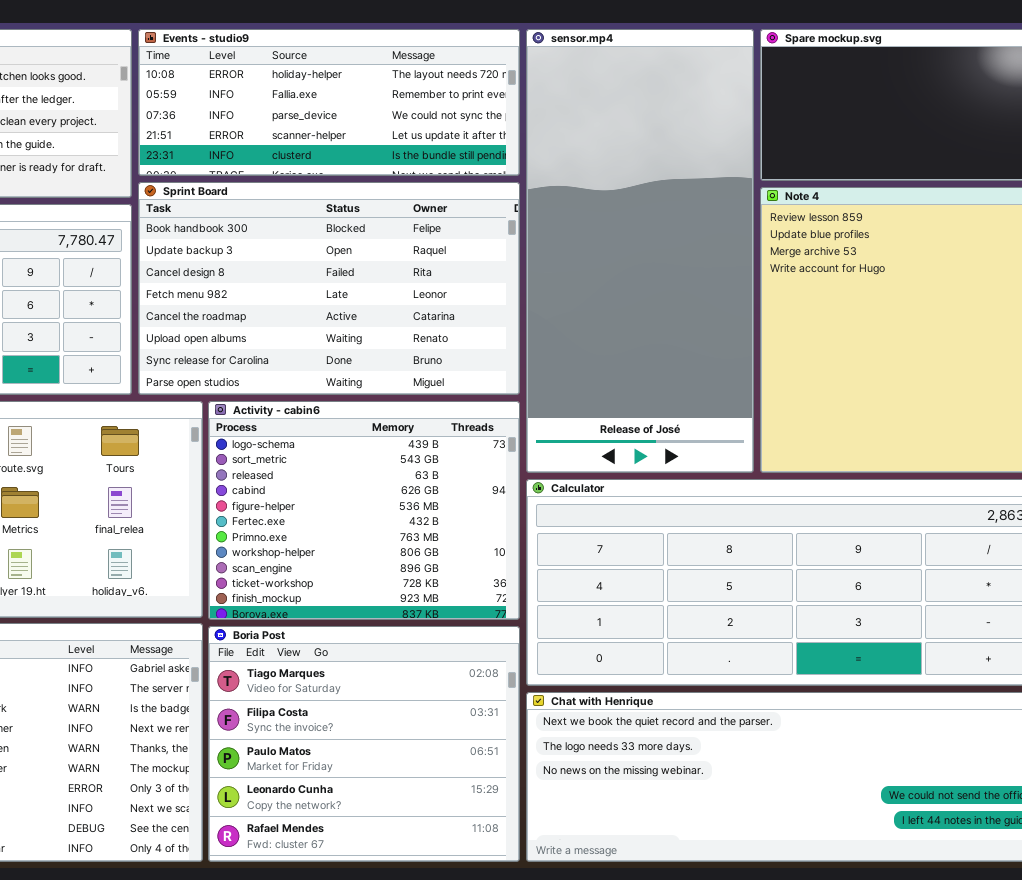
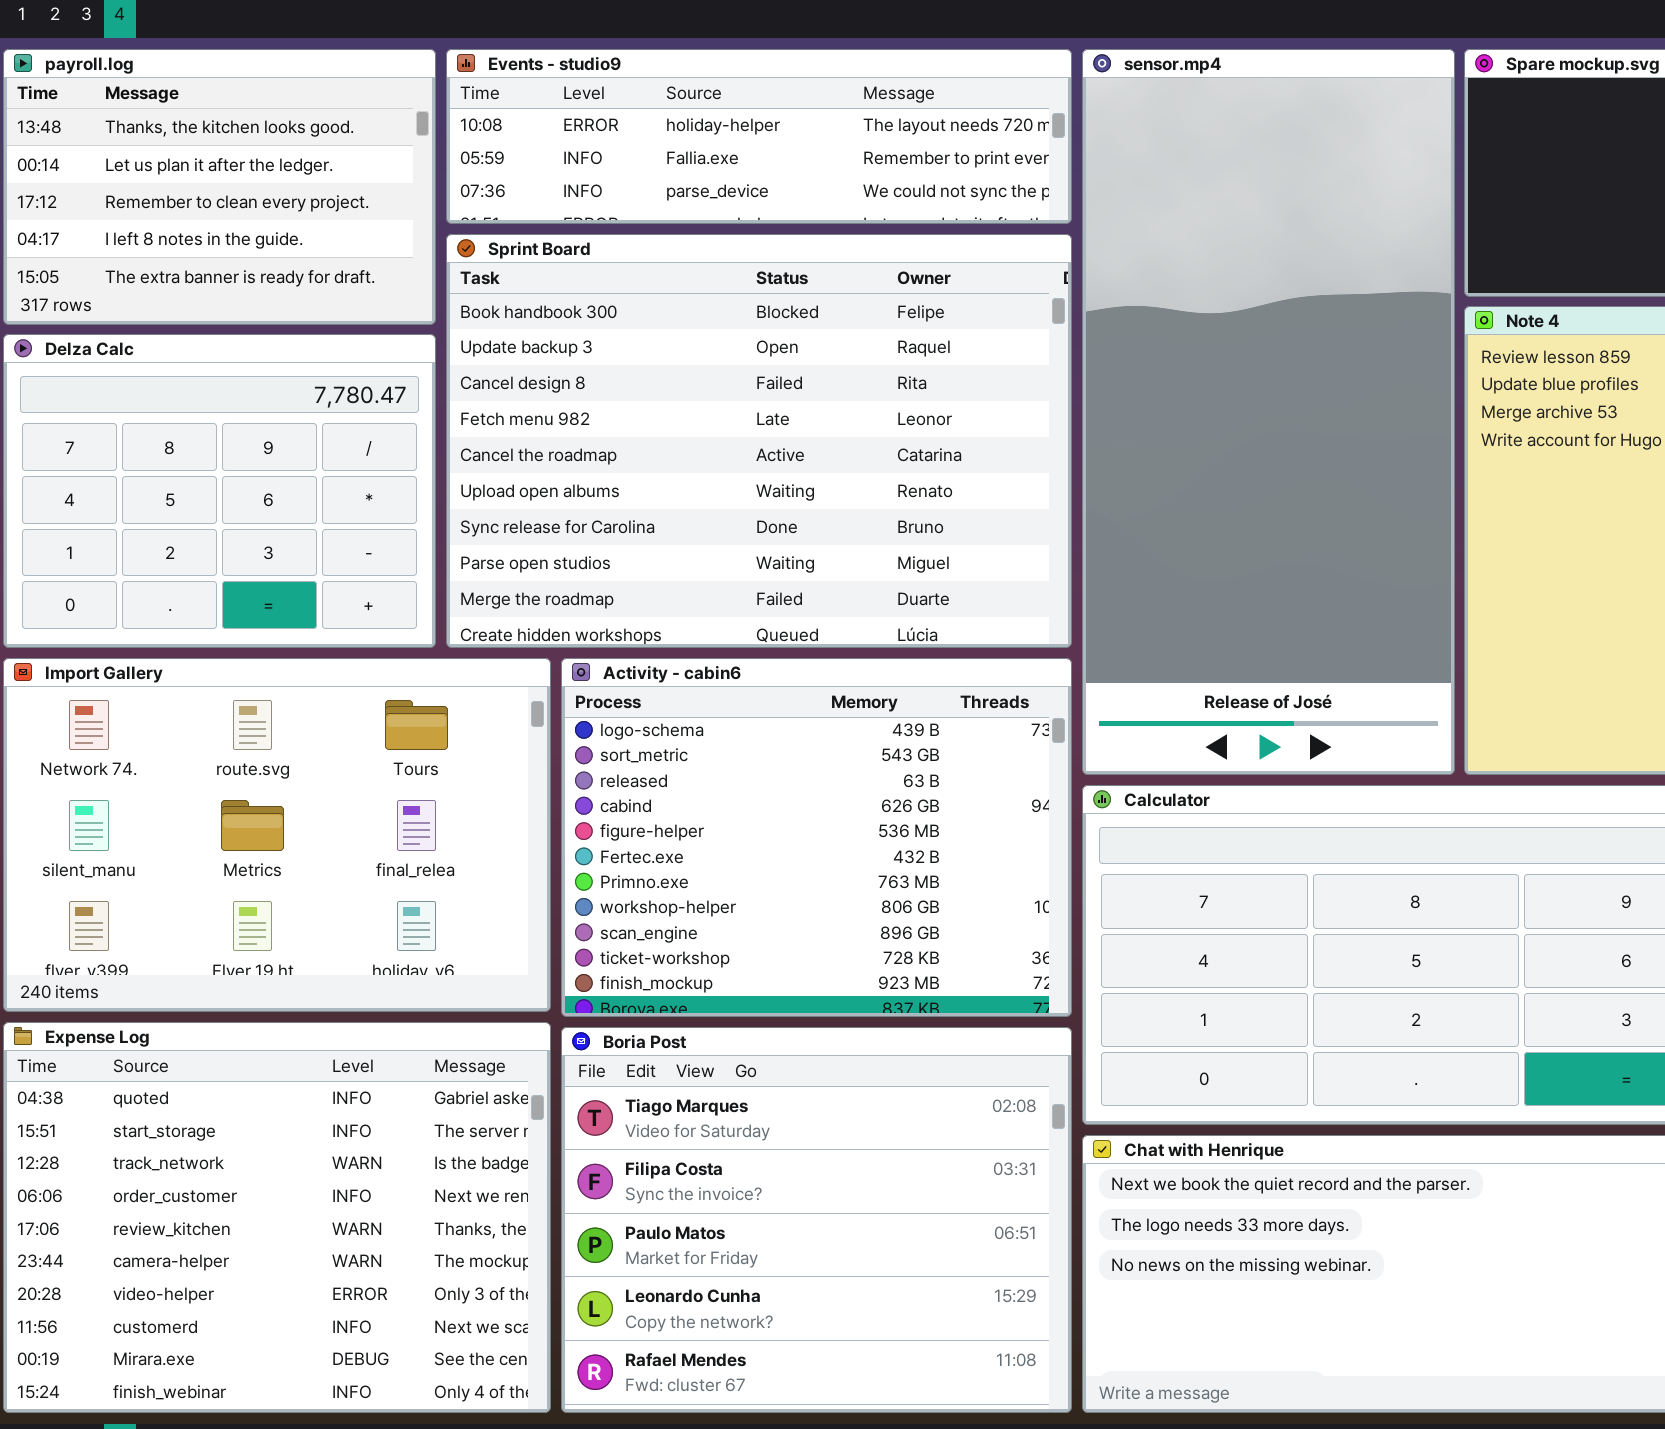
Events - studio9: [138,29,520,176] -> [446,49,1072,224], resized
Sprint Board: [138,182,520,395] -> [446,234,1072,648], resized

